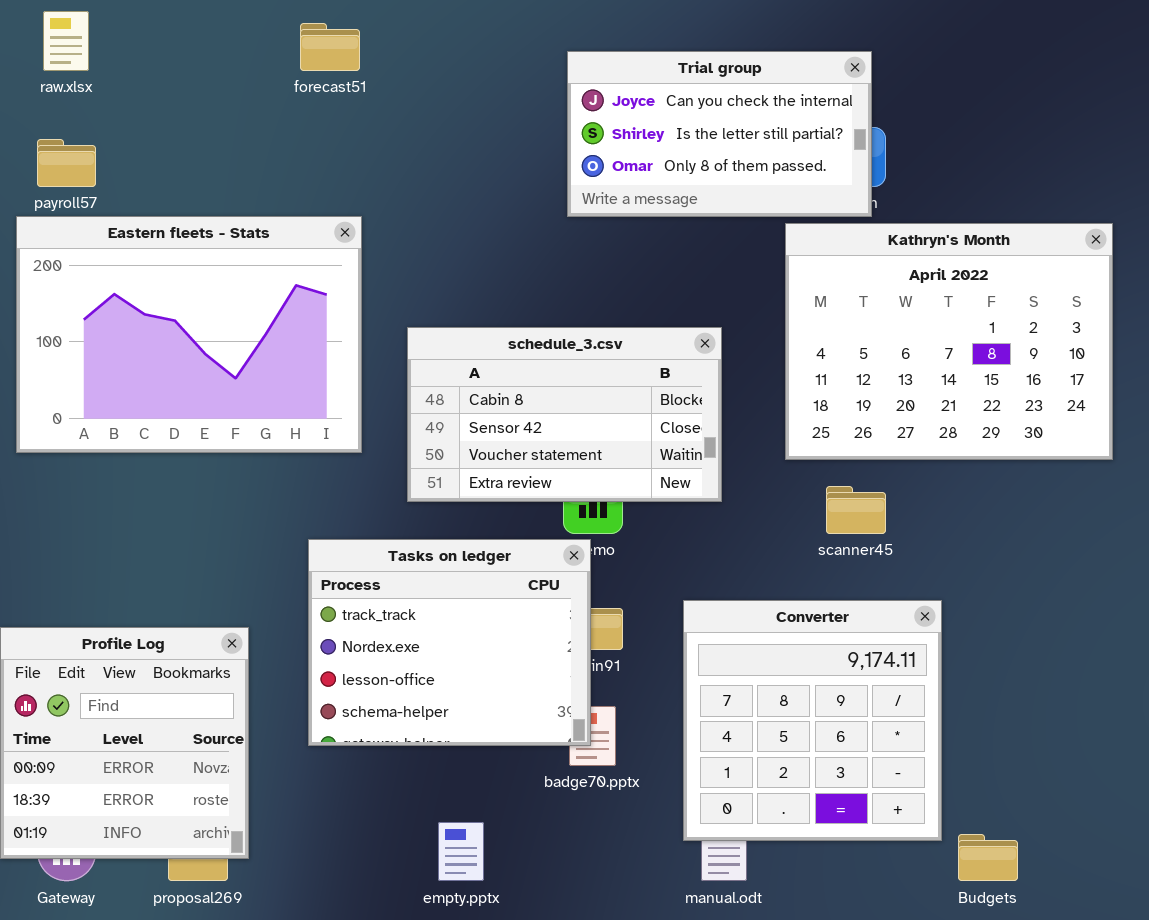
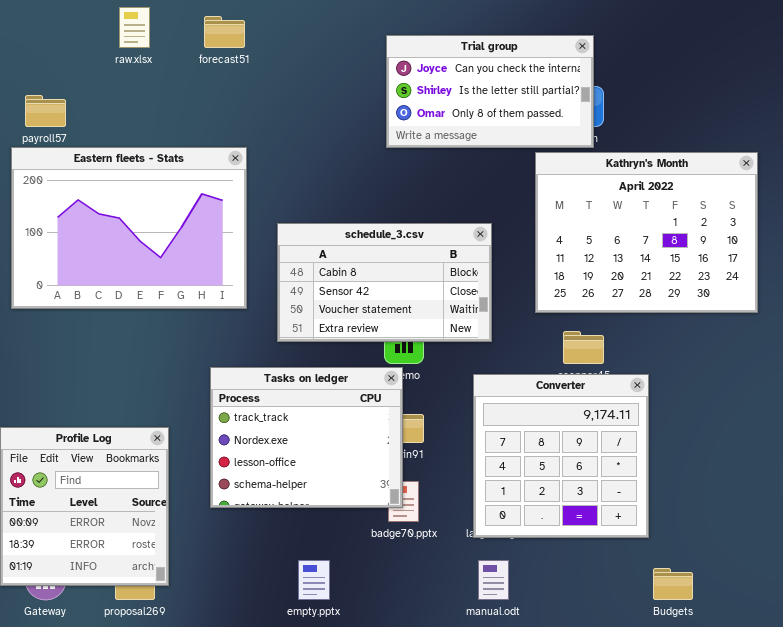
raw.xlsx: [43,11,89,71] -> [119,7,150,48], moved
Converter: [683,600,942,841] -> [473,374,649,538], moved

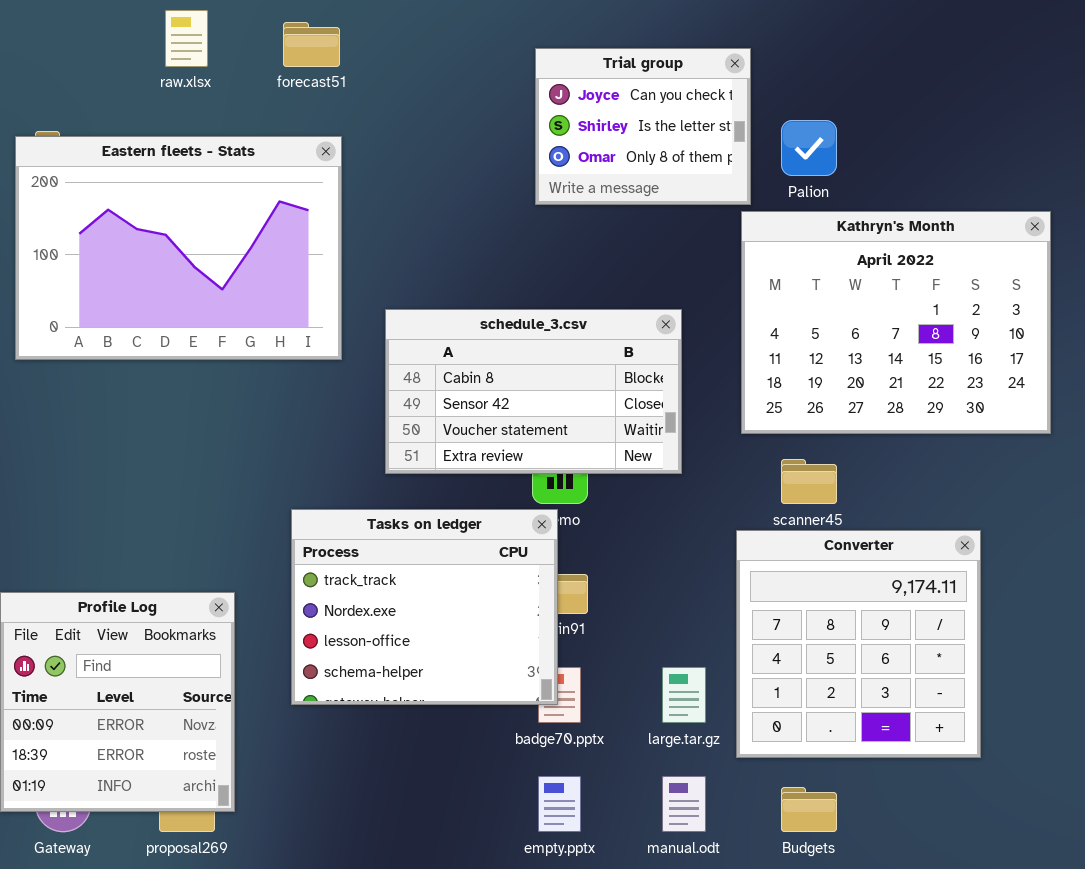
Trial group: [386,35,594,148] -> [535,48,751,205], resized
Eastern fleets - Stats: [11,147,247,309] -> [15,136,342,360], moved
Converter: [473,374,649,538] -> [736,530,981,758], moved
empty.pptx: [298,560,330,600] -> [538,776,581,832], moved
Budgets: [653,568,693,600] -> [781,787,837,832], moved

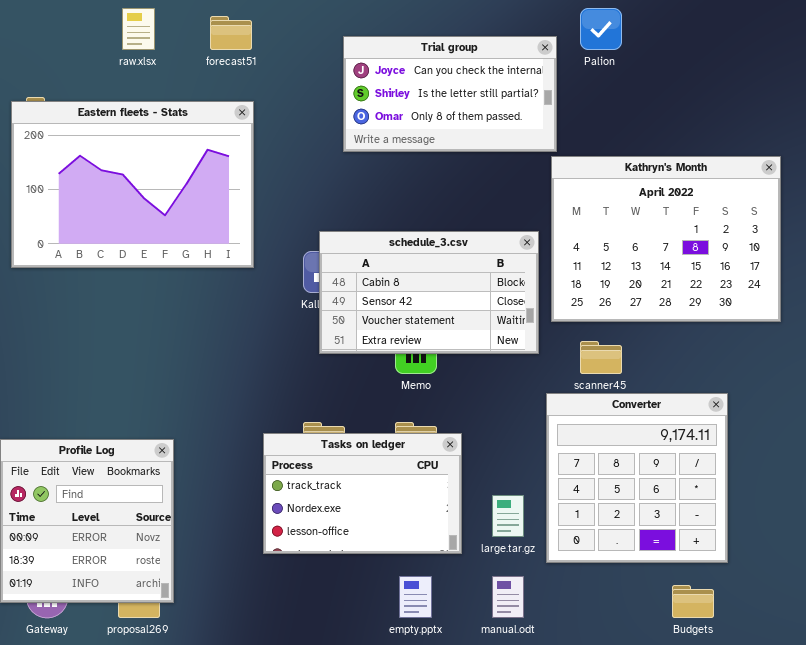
Trial group: [535,48,751,205] -> [343,36,557,152], resized
Palion: [781,120,837,176] -> [580,8,622,50], moved
schedule_3.csv: [385,309,682,474] -> [319,231,539,354], moved
Tasks on ledger: [291,509,558,705] -> [263,433,462,554], moved, resized
Budgets: [781,787,837,832] -> [672,585,714,618], moved

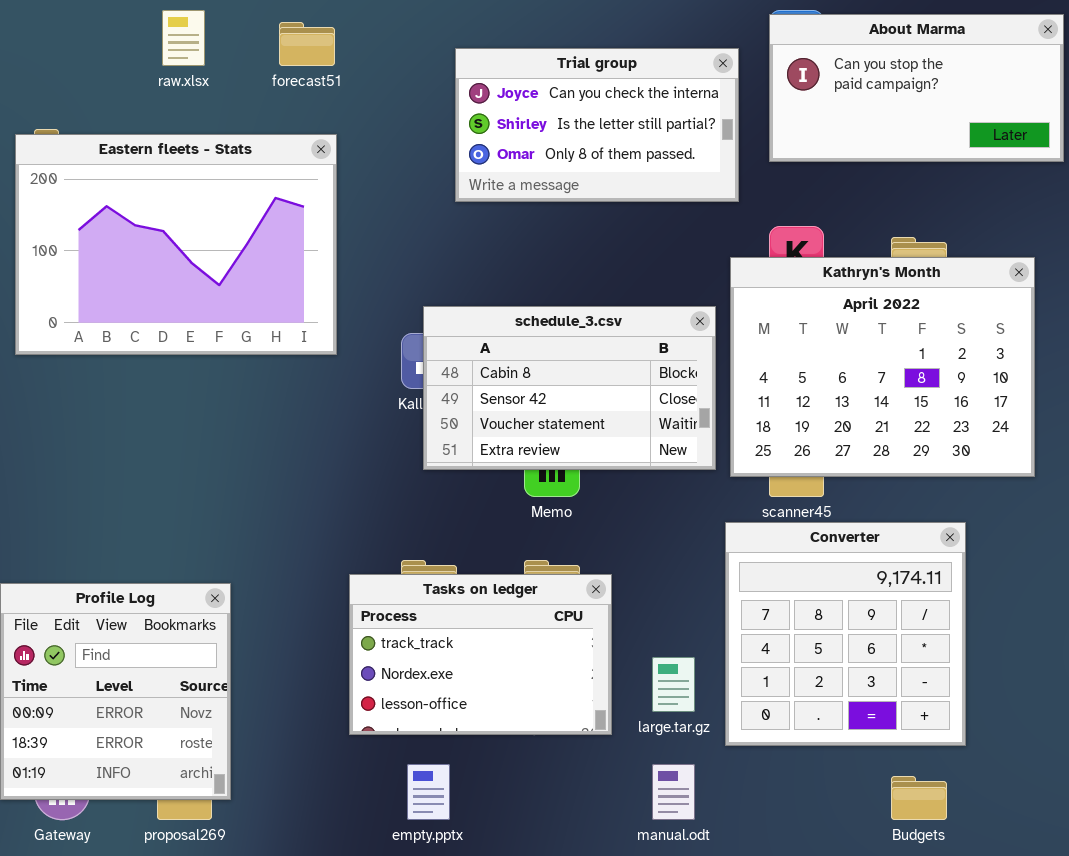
About Marma: none -> [769,14,1064,162], opened
Kathryn's Month: [551,156,781,322] -> [730,257,1035,477], moved
empty.pptx: [399,576,432,618] -> [407,764,450,820], moved

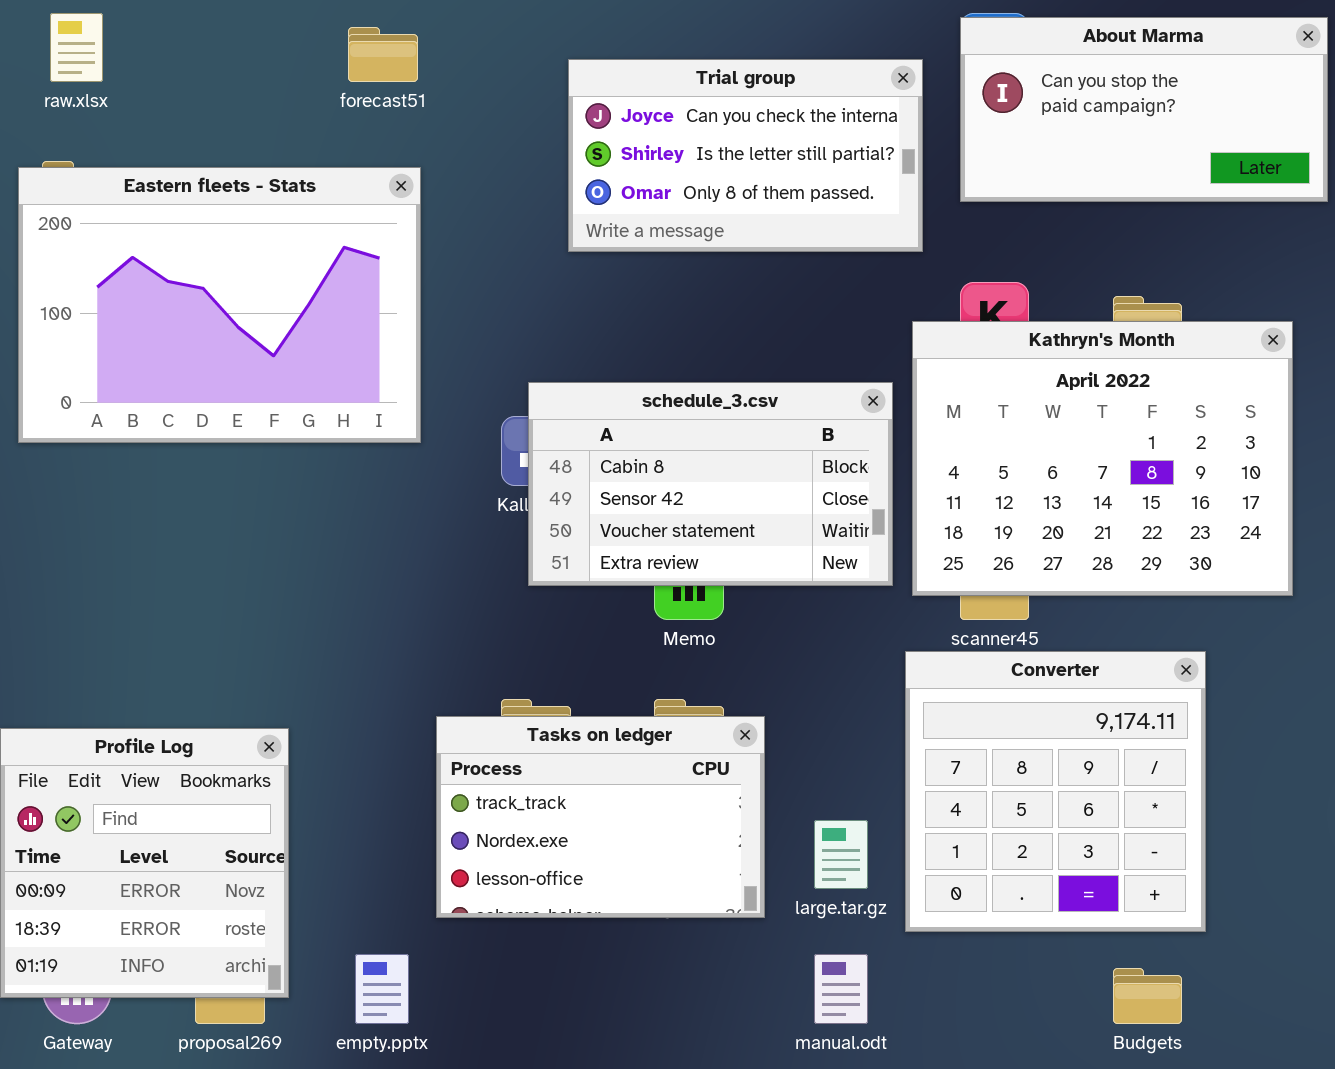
raw.xlsx: [162,10,205,66] -> [50,13,103,82], moved
empty.pptx: [407,764,450,820] -> [355,954,409,1024], moved

